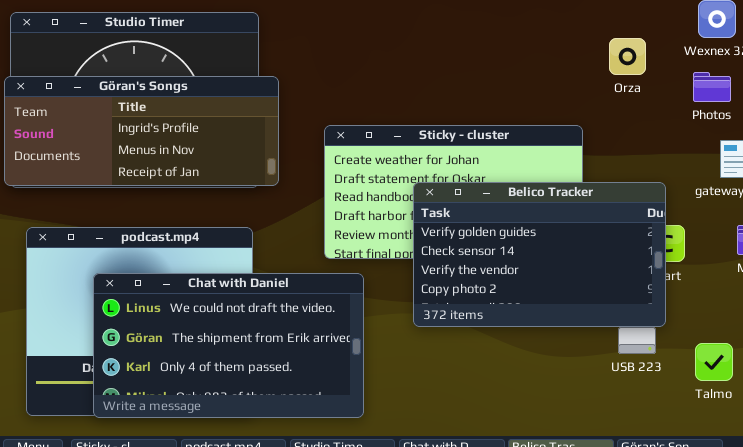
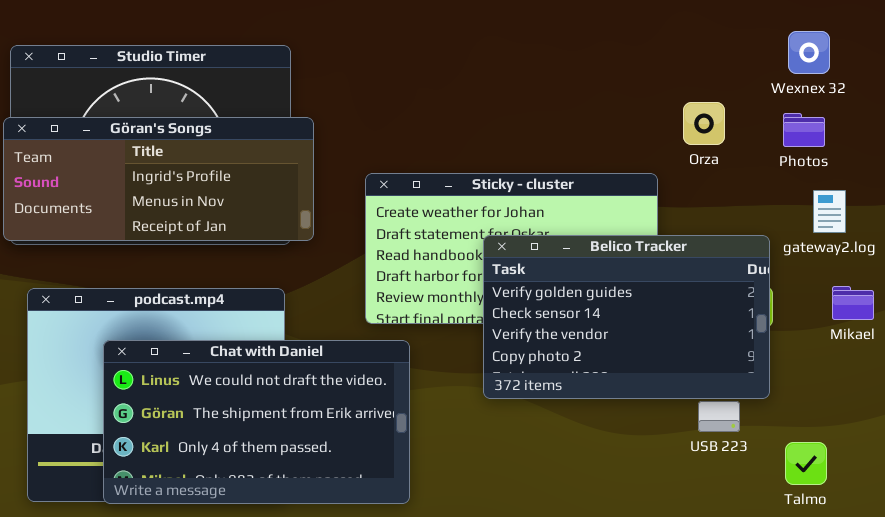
Orza: [609,38,646,75] -> [683,102,725,145], moved
Belico Tracker: [413,182,666,327] -> [483,235,770,399], moved
Talmo: [695,343,733,381] -> [785,442,827,485], moved

